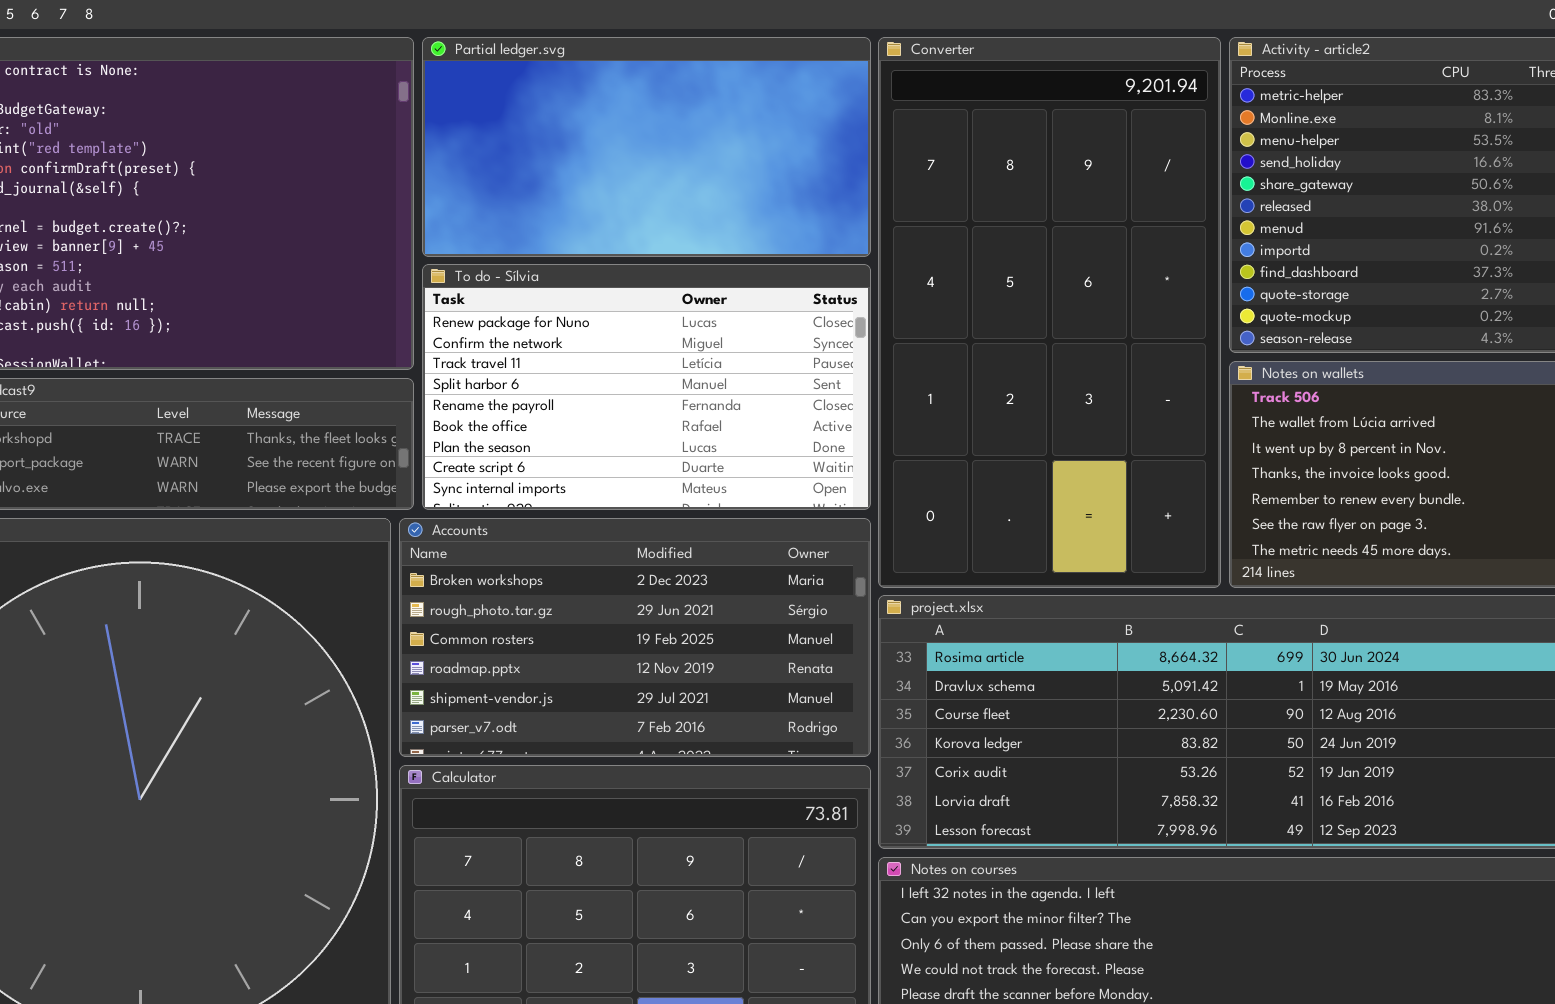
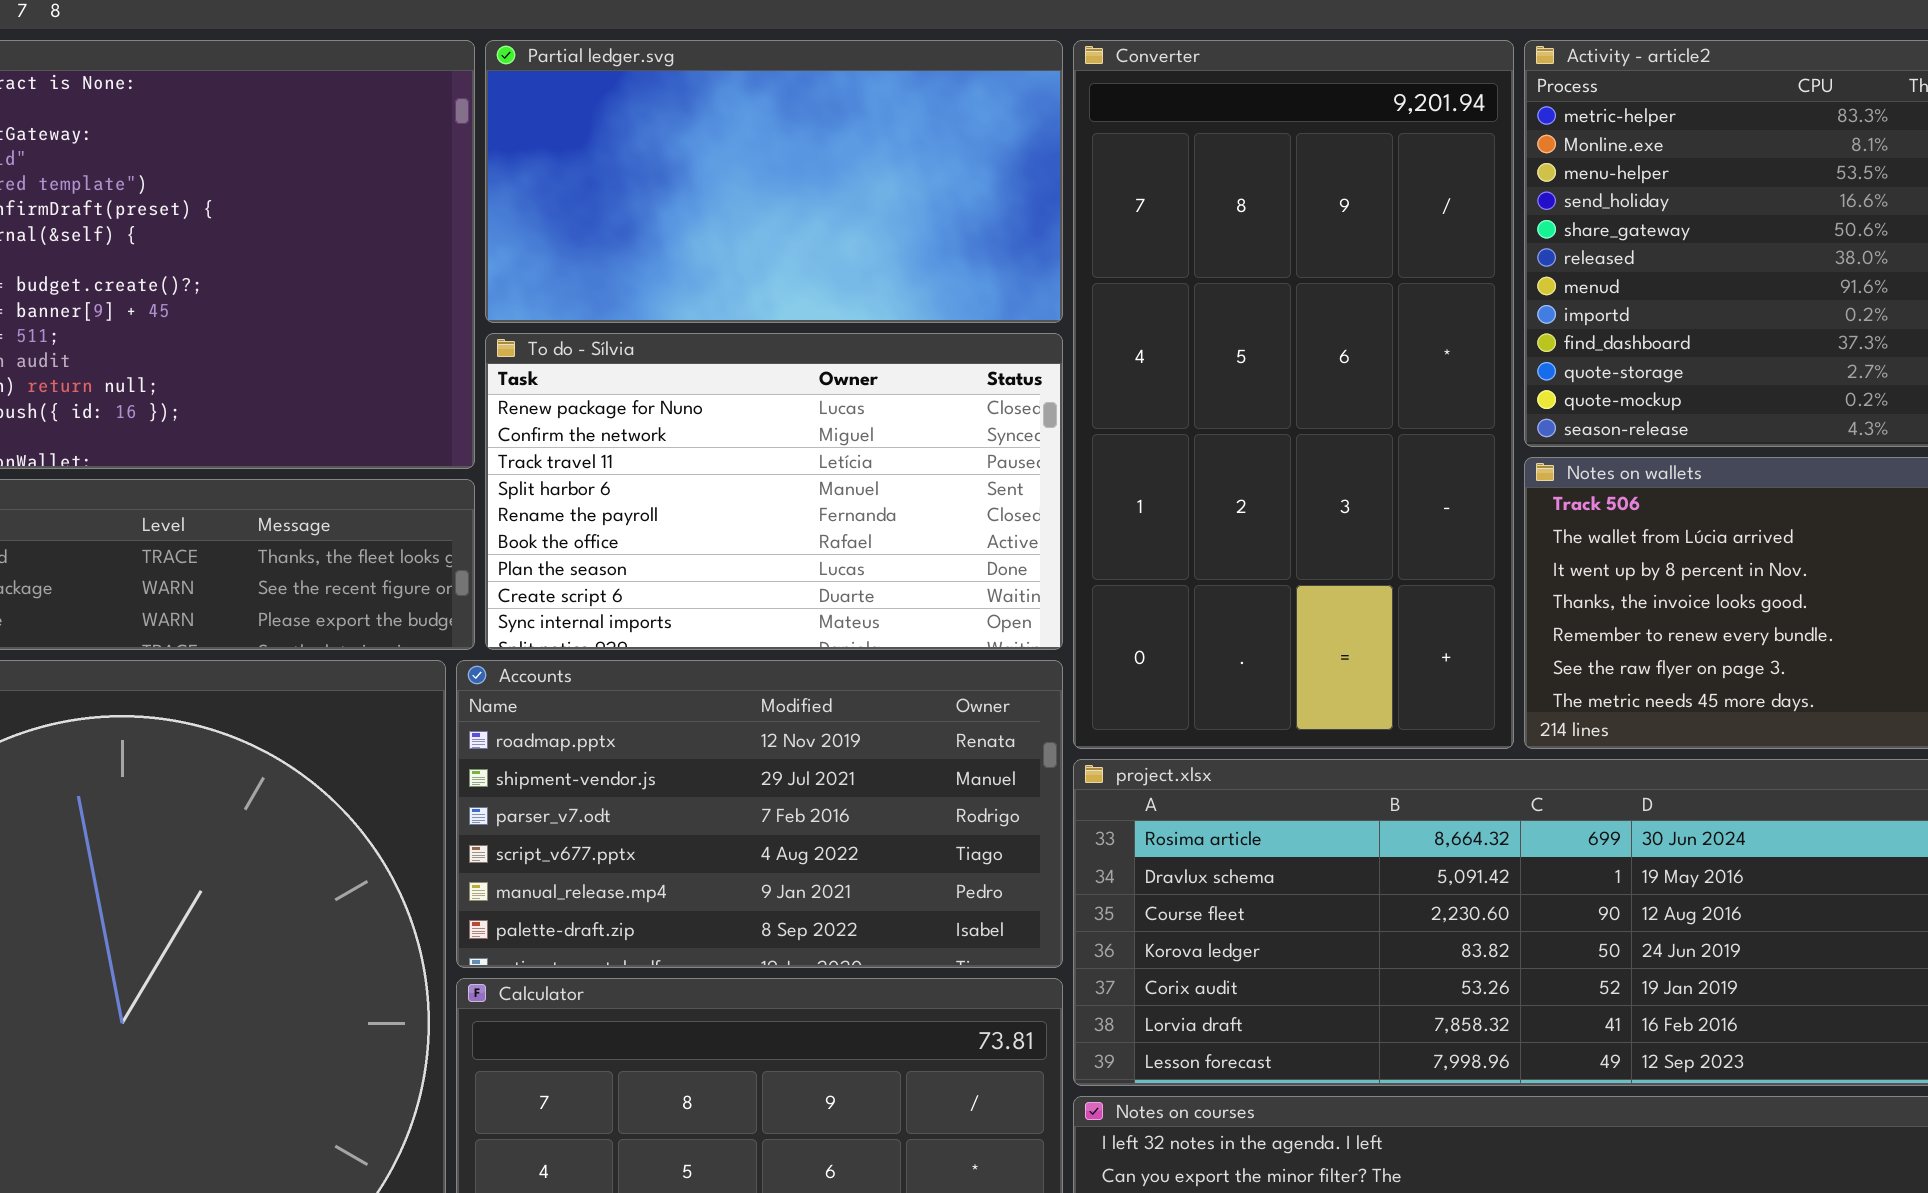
Accounts: [399,518,871,757] -> [456,660,1063,968], scrolled down 3 rows

